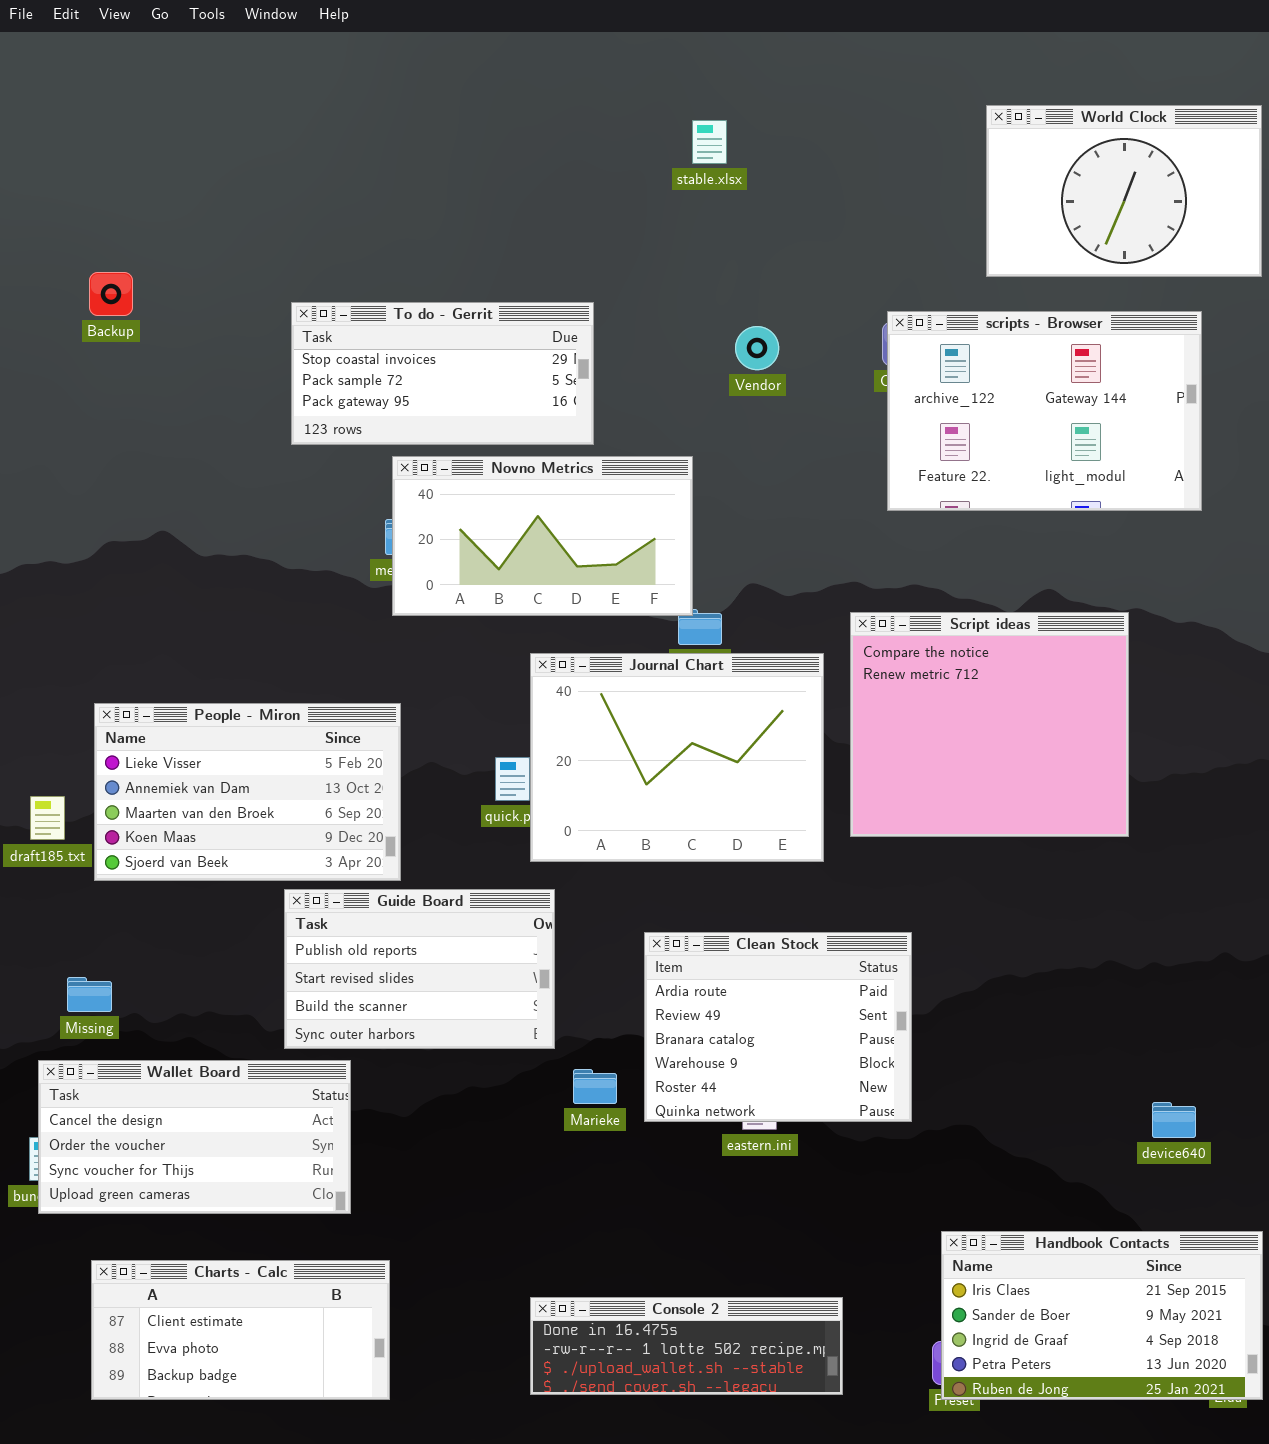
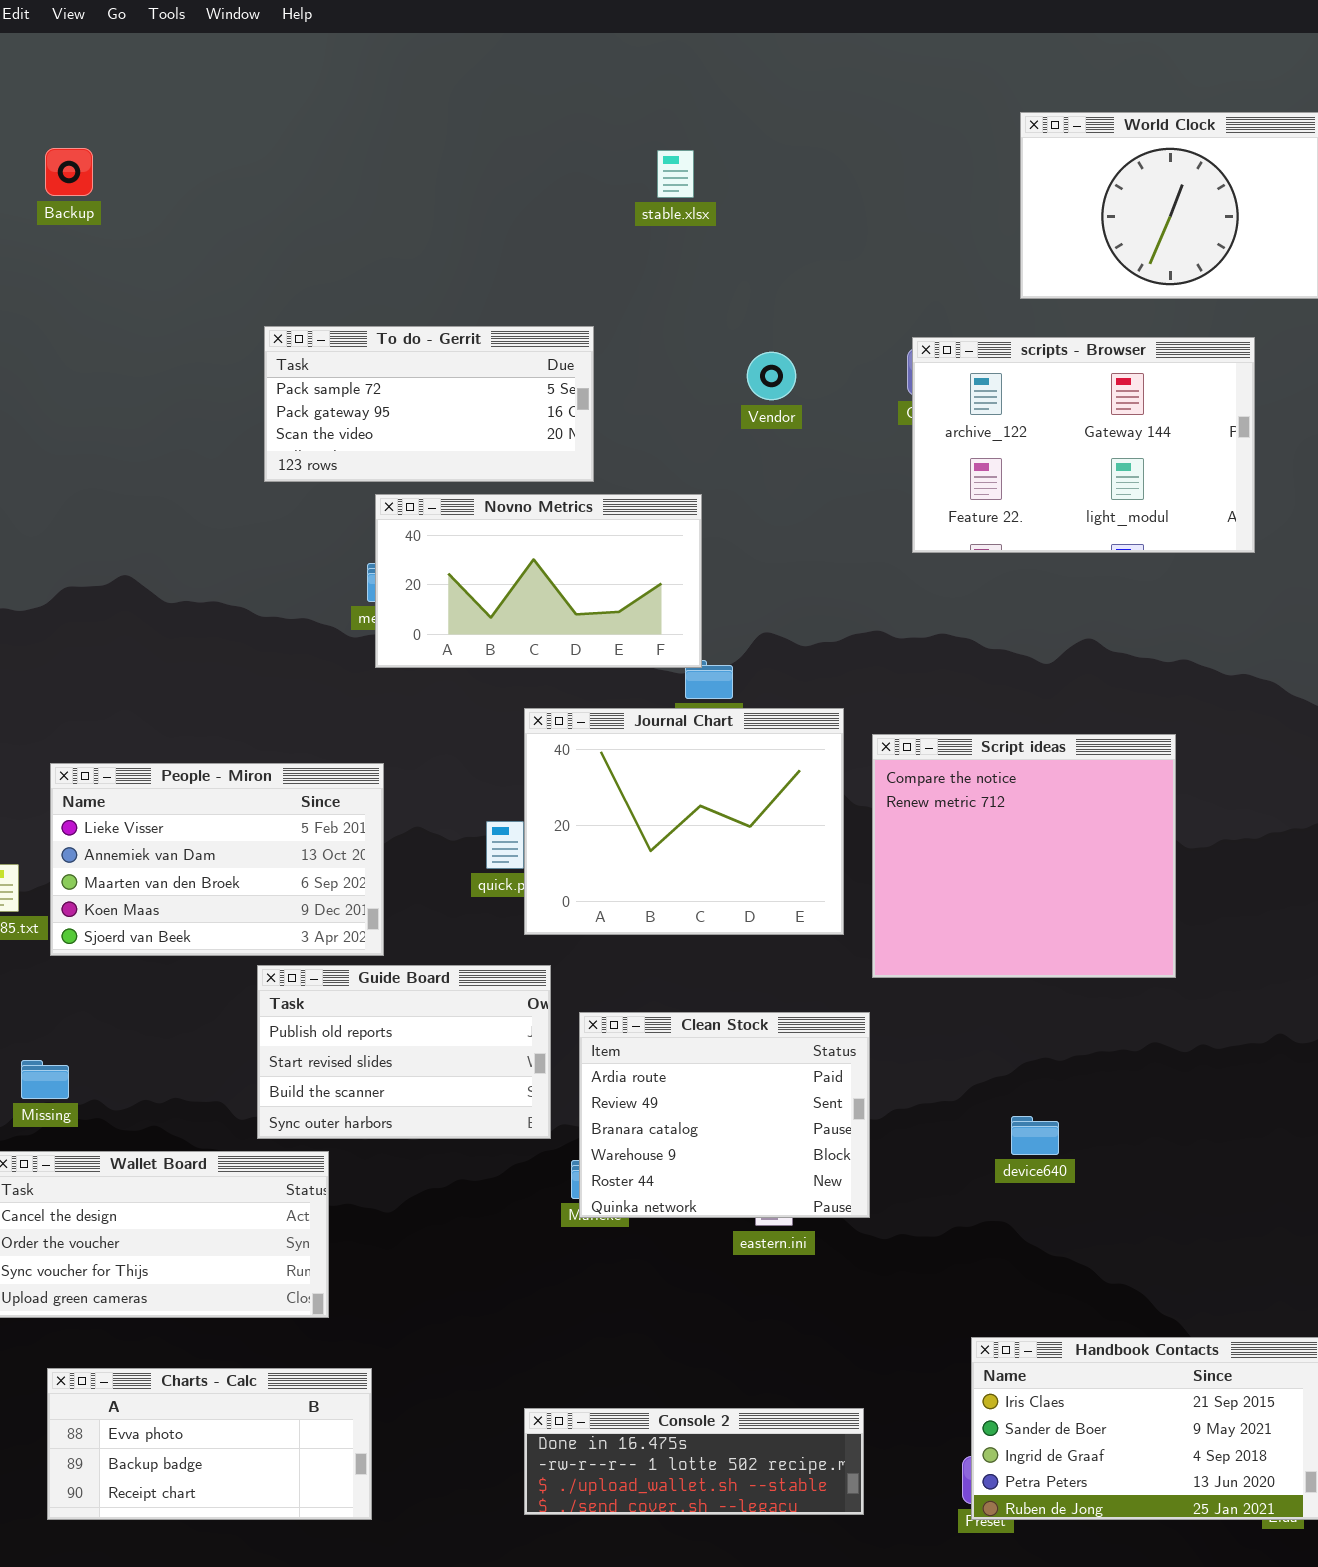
stable.xlsx: [692,120,727,164] -> [657,150,694,198], moved
Backup: [89,272,133,316] -> [45,148,93,196], moved
To do - Gerrit: [291,302,594,445] -> [264,326,594,482], scrolled down 1 row
Script ideas: [850,612,1129,837] -> [872,734,1176,978], moved
Clean Stock: [644,932,912,1122] -> [579,1012,870,1218], moved
device640: [1152,1102,1196,1138] -> [1011,1116,1059,1155], moved
Charts - Calc: [91,1260,390,1400] -> [47,1368,372,1520], scrolled down 1 row

